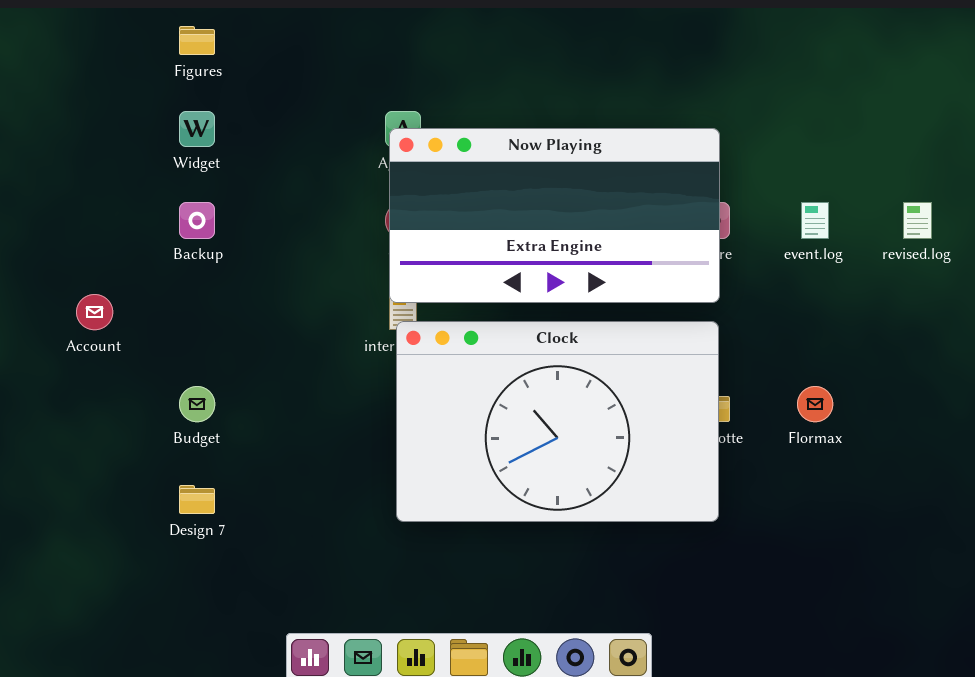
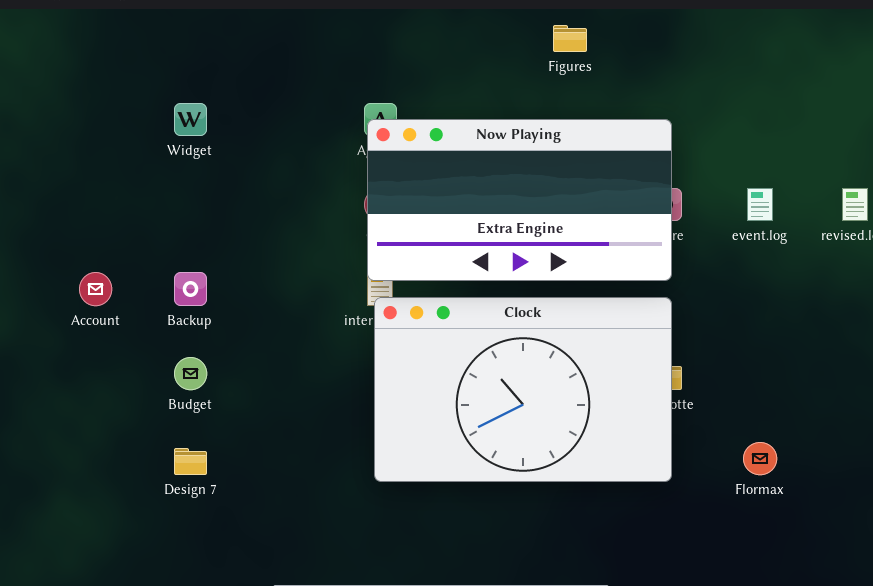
Figures: [179,26,215,55] -> [553,25,587,52], moved
Backup: [179,202,215,239] -> [174,272,207,306], moved
Flormax: [797,386,833,422] -> [743,442,777,475], moved

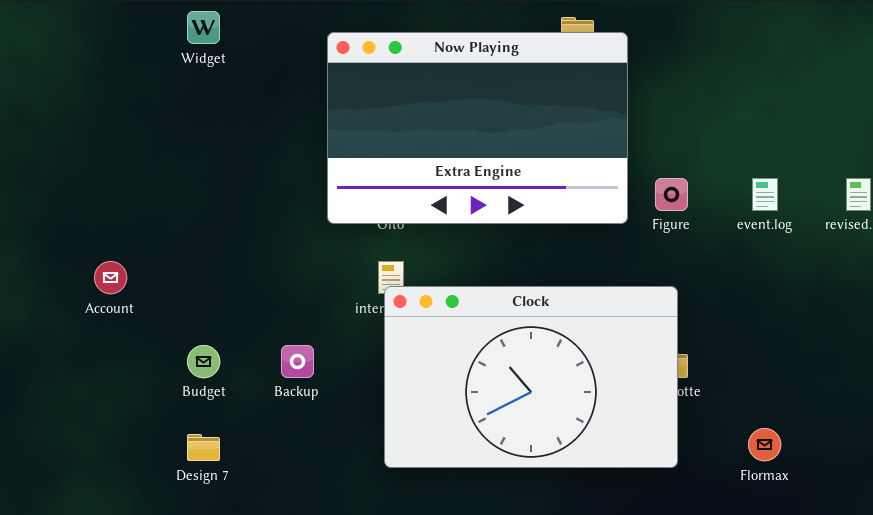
Widget: [174,103,207,136] -> [187,11,220,44], moved
Now Playing: [367,119,672,281] -> [327,32,628,224], moved, resized
Backup: [174,272,207,306] -> [281,345,314,378], moved

